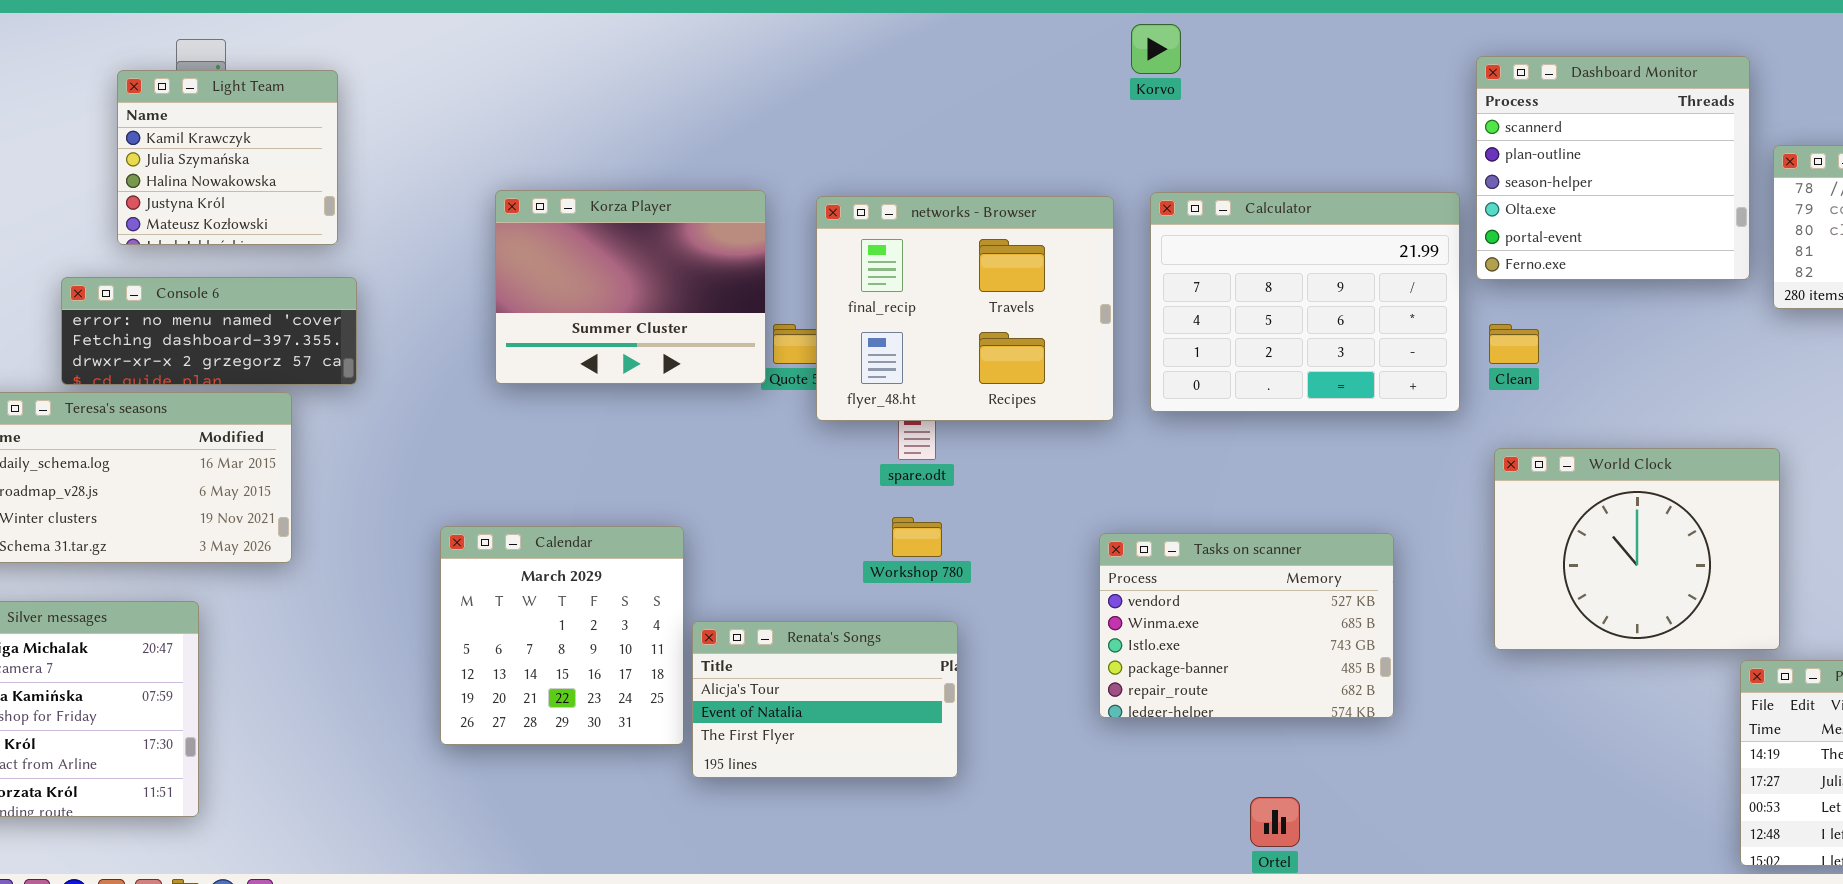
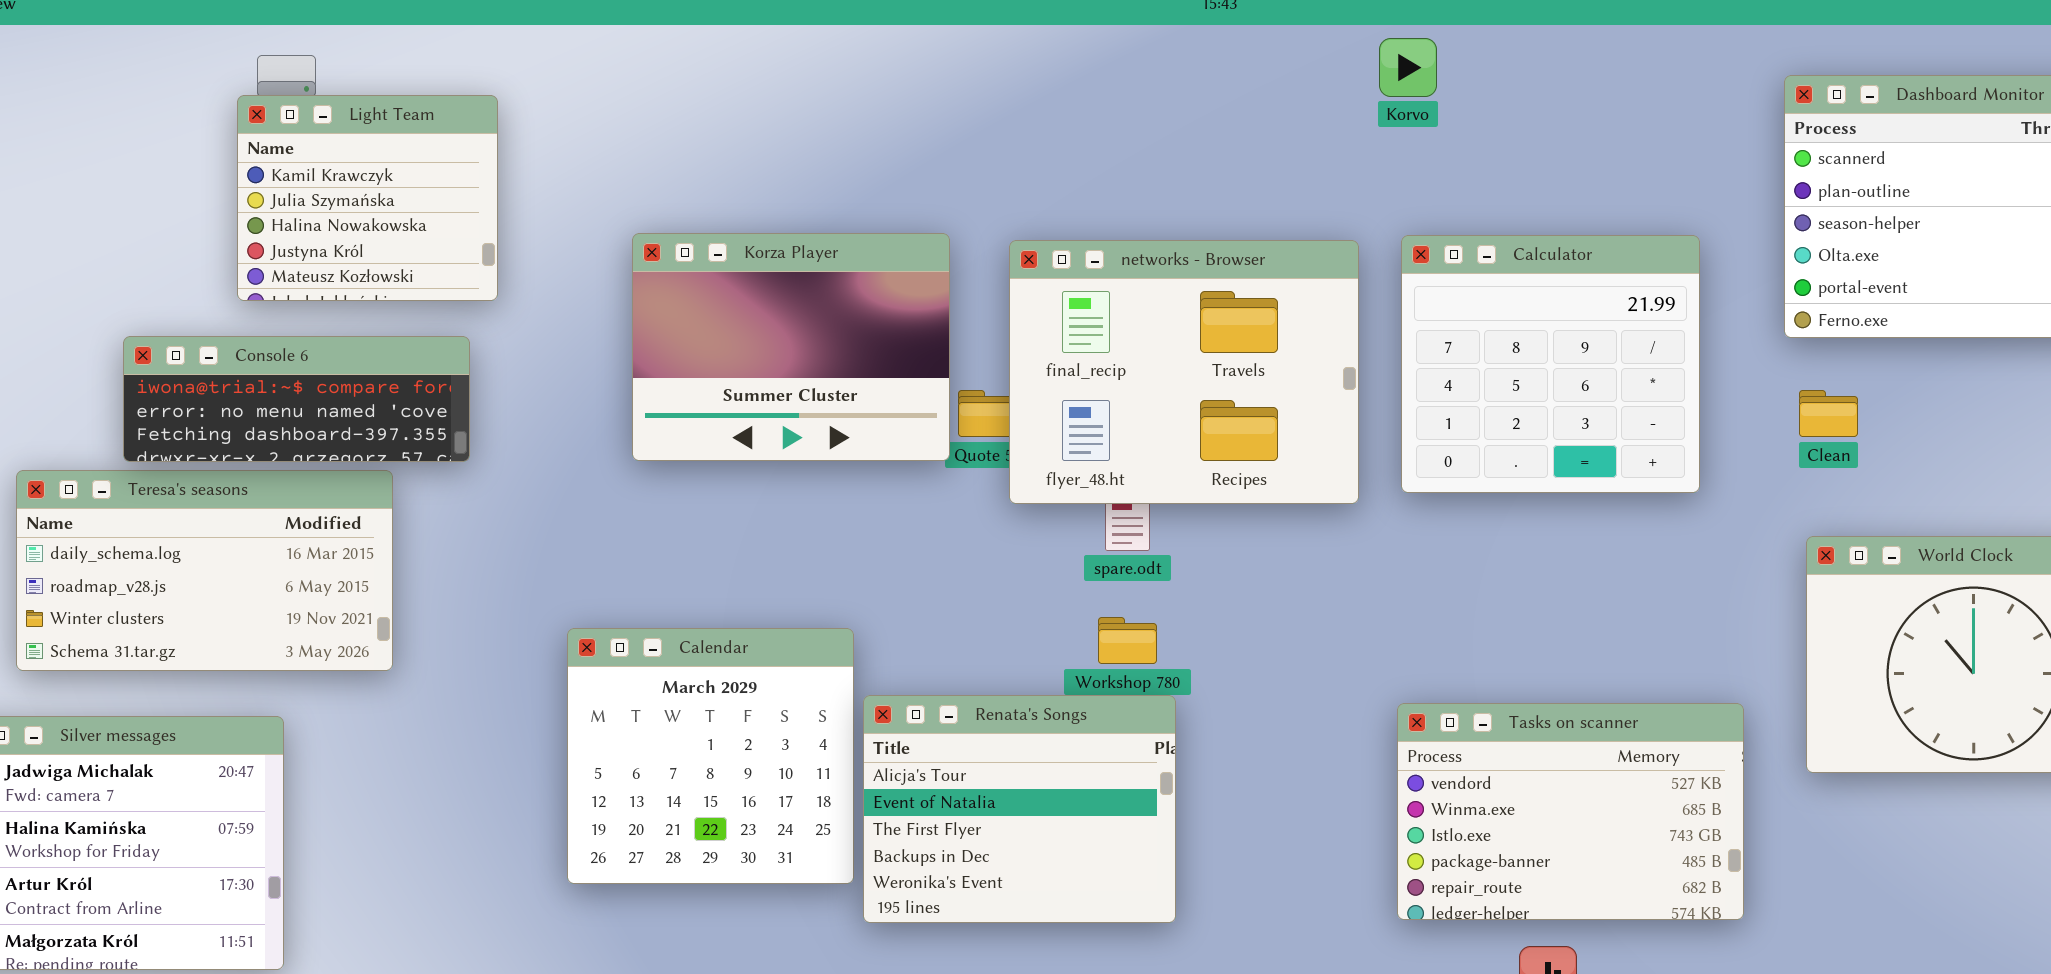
Light Team: [117,70,338,245] -> [237,95,498,301], moved
Calculator: [1150,192,1460,412] -> [1401,235,1700,493], resized
Console 6: [61,277,357,385] -> [123,336,470,462], scrolled up 1 row
Tasks on scanner: [1099,533,1394,718] -> [1397,703,1744,920], moved
Renata's Songs: [692,621,958,778] -> [863,695,1176,923], resized

